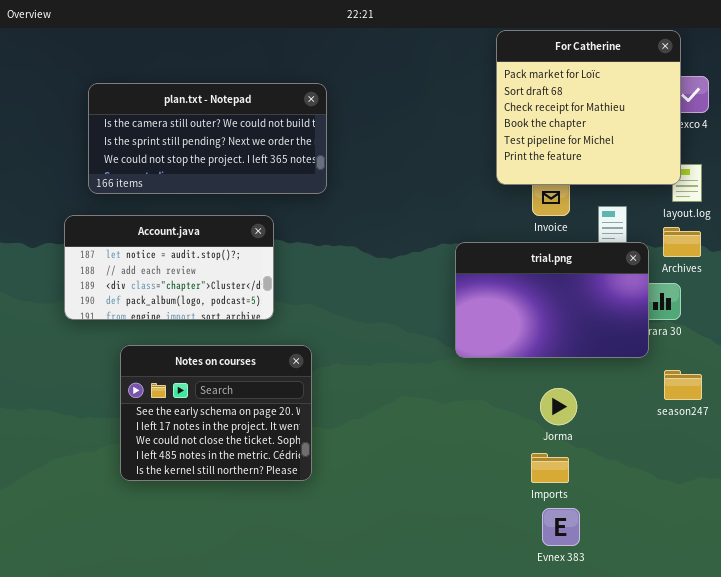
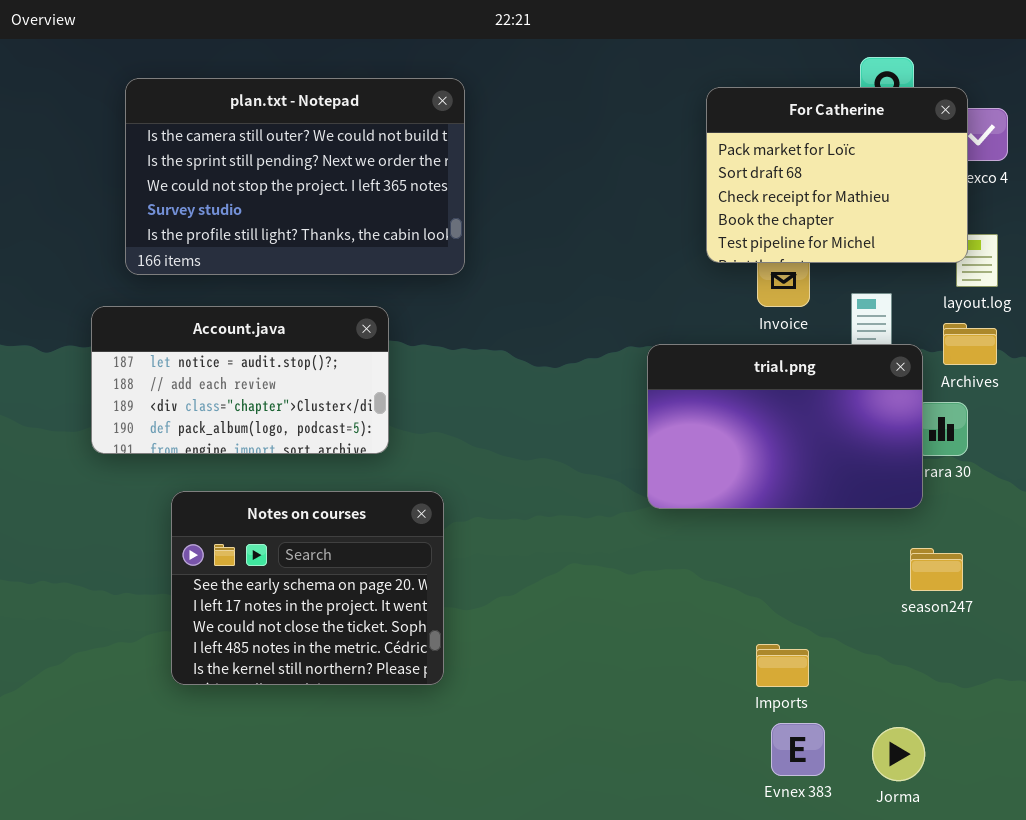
For Catherine: [496,30,681,185] -> [706,87,968,263], resized
plan.txt - Notepad: [88,83,327,194] -> [125,78,465,275], resized
season247: [664,370,702,400] -> [910,548,963,591], moved
Jorma: [540,388,577,425] -> [872,727,925,781], moved

